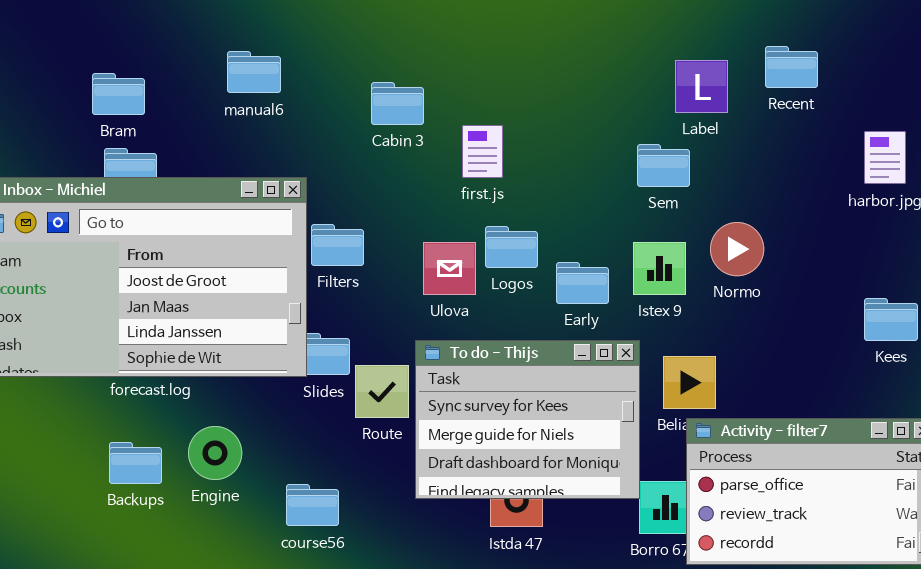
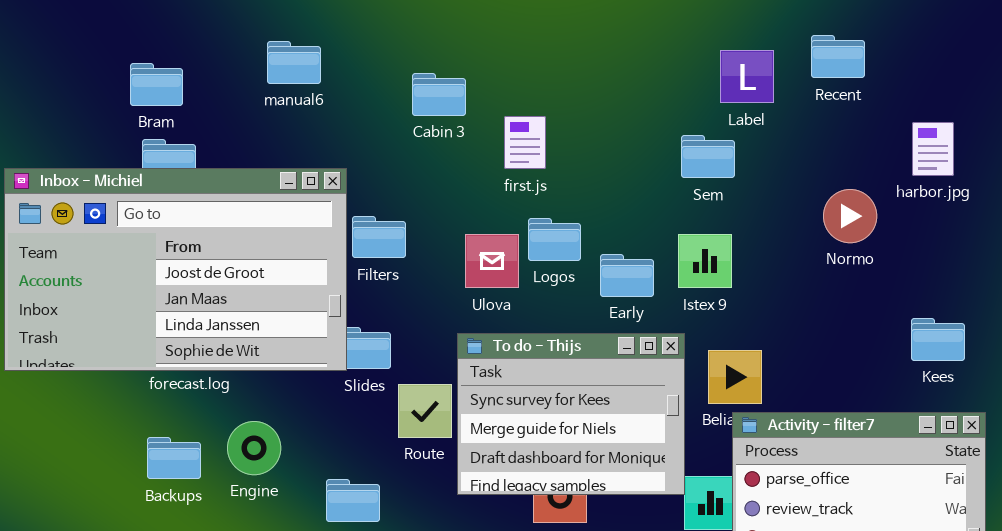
Normo: [710,222,764,276] -> [823,189,877,243], moved
Kees: [864,298,918,341] -> [911,318,965,361], moved
Route: [355,365,409,418] -> [398,384,452,438], moved

